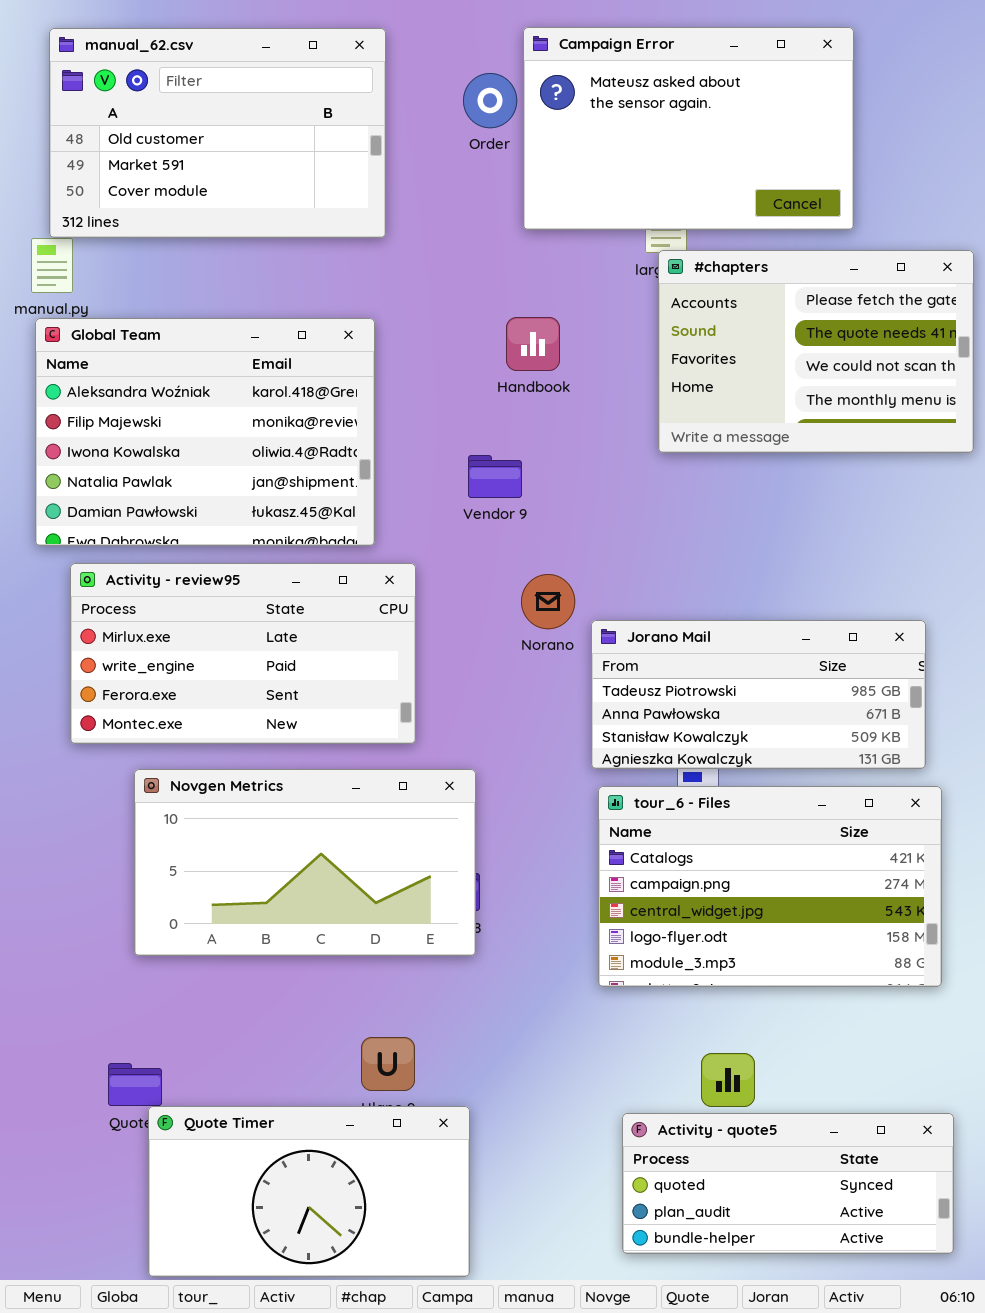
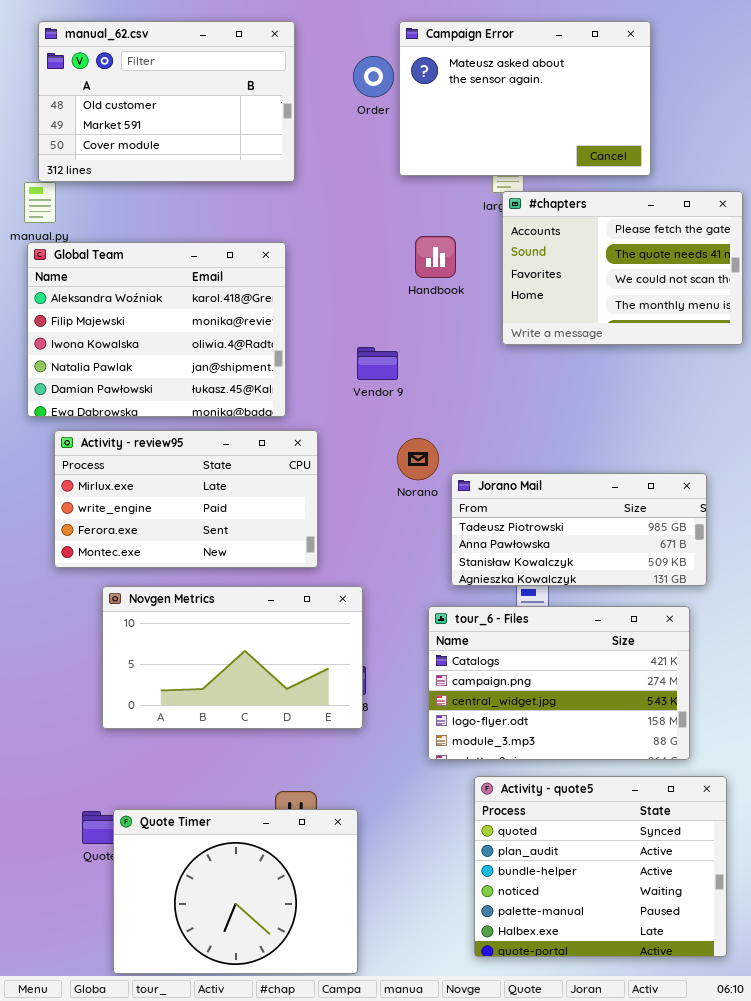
Handbook: [506,317,560,371] -> [415,236,456,278], moved
tour_6 - Files: [598,786,942,987] -> [428,606,690,760], moved
Quote Timer: [148,1106,470,1277] -> [113,809,358,974], resized
Activity - quote5: [622,1113,954,1254] -> [474,776,727,957], resized

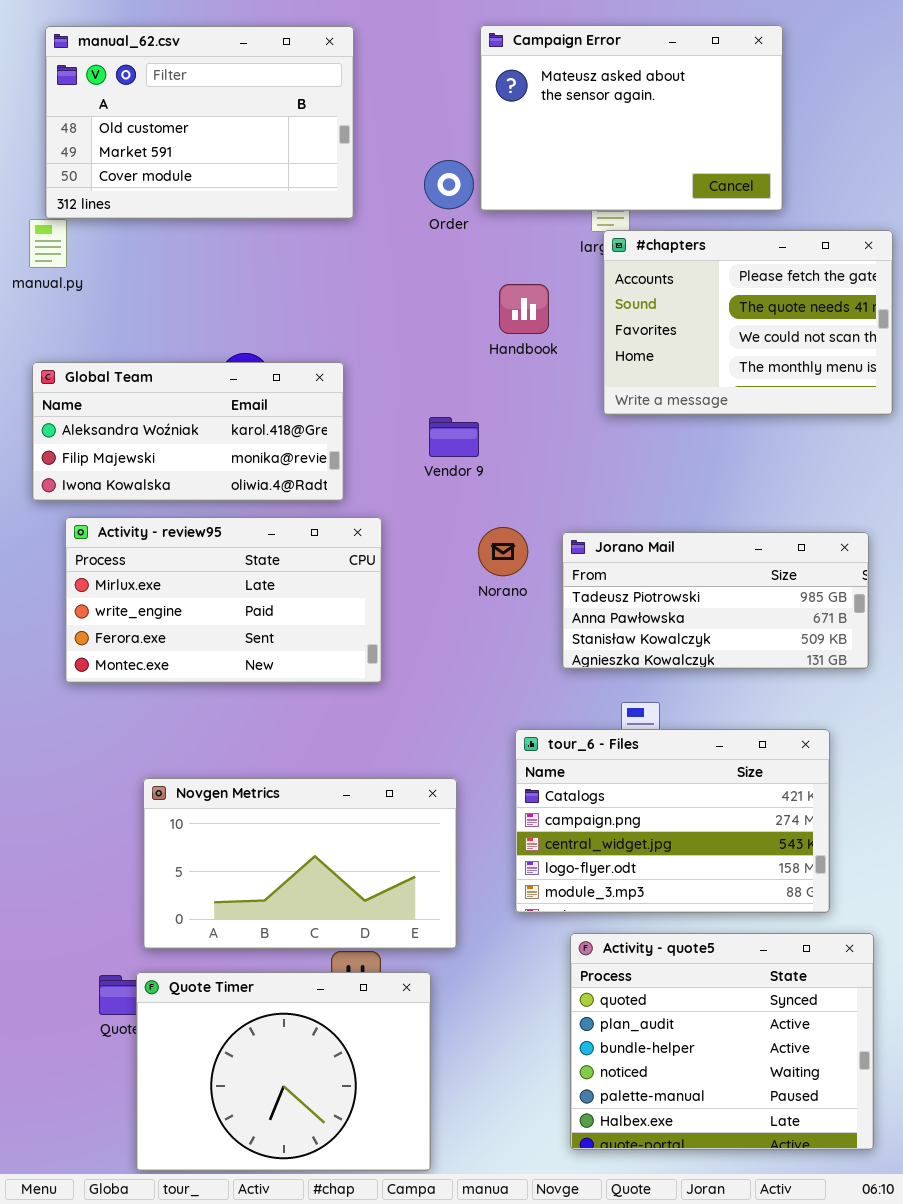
Order: [353,56,394,97] -> [424,160,474,209], moved
Global Team: [27,242,286,417] -> [32,362,344,501], resized
Jorano Mail: [451,473,707,586] -> [562,532,869,669], moved
Novgen Metrics: [102,586,363,729] -> [143,778,457,949], moved

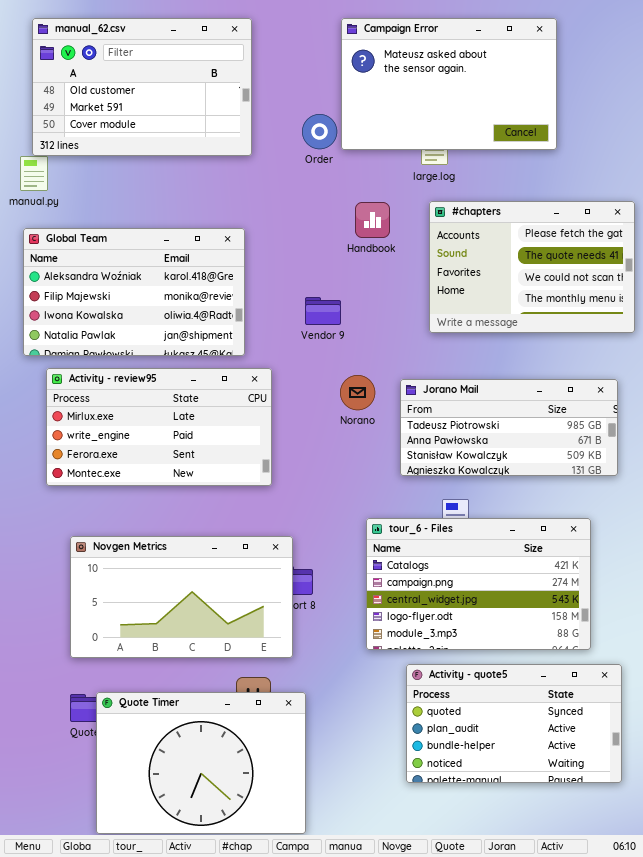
#chapters: [603,230,893,415] -> [429,201,635,333], moved
Global Team: [32,362,344,501] -> [23,228,245,356], resized
Novgen Metrics: [143,778,457,949] -> [70,536,293,658], moved
Activity - quote5: [570,933,874,1150] -> [406,664,622,783], resized

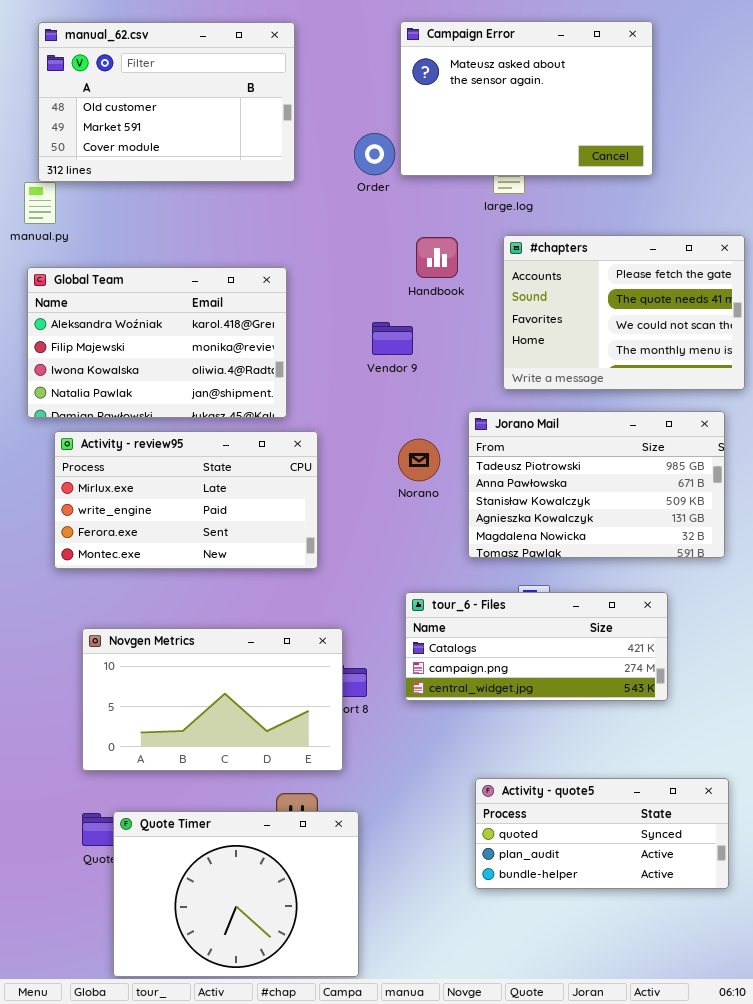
Vendor 9: [305,297,341,325] -> [372,322,413,355], moved
Jorano Mail: [400,379,618,476] -> [468,411,725,558], resized
tour_6 - Files: [366,518,591,650] -> [405,592,668,701], moved, resized
Activity - quote5: [406,664,622,783] -> [475,778,729,889], resized

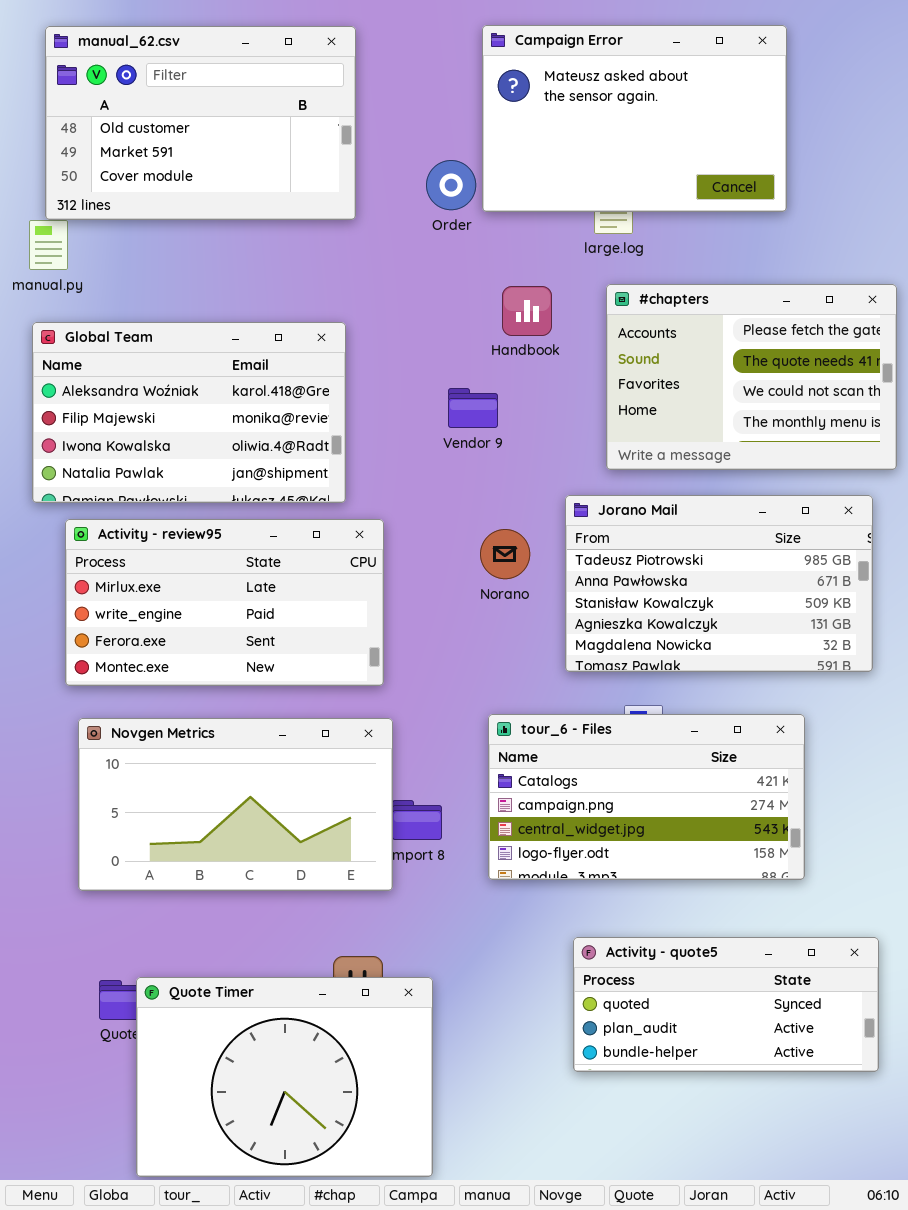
tour_6 - Files: [405,592,668,701] -> [488,714,805,880], resized
Novgen Metrics: [82,628,343,771] -> [78,718,393,891], moved

